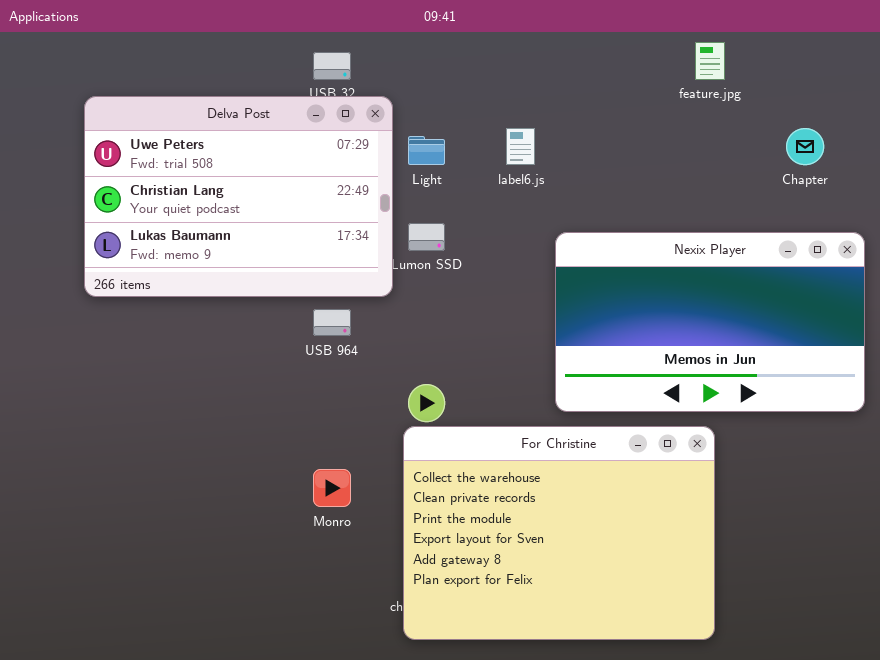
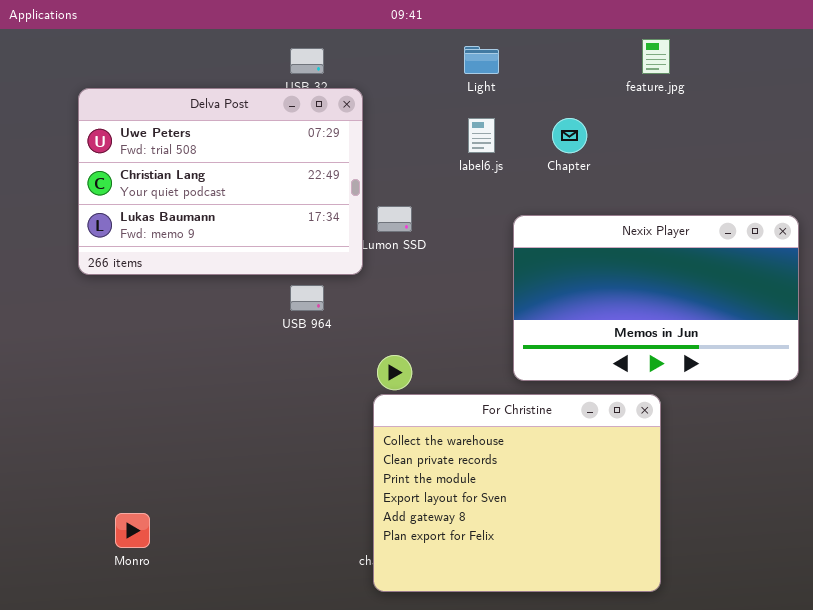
Chapter: [786,128,824,165] -> [552,118,587,153], moved
Light: [408,136,445,165] -> [464,46,499,74], moved
Monro: [313,469,351,507] -> [115,513,150,548], moved

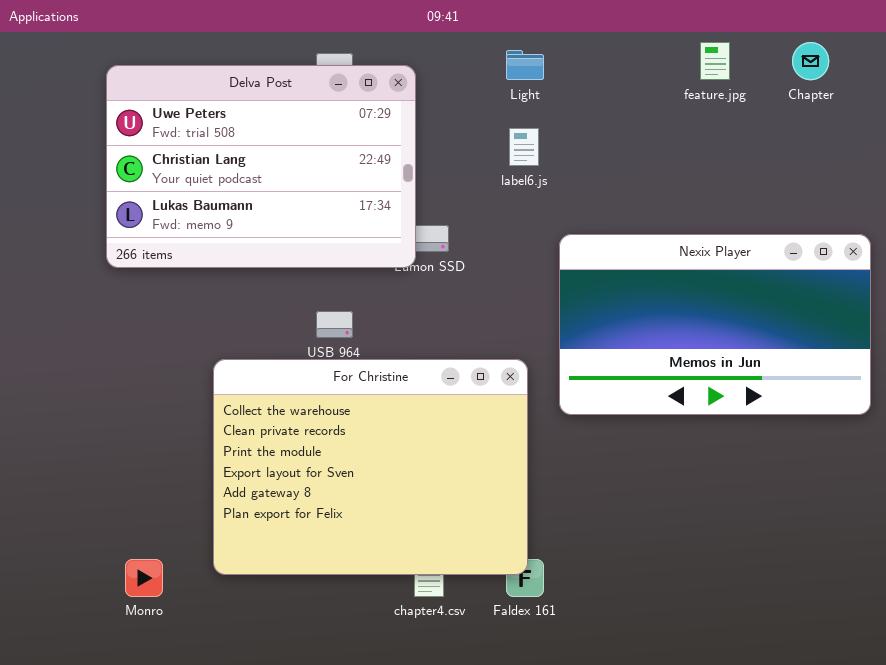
Delva Post: [78,88,363,275] -> [106,65,416,268], moved
Chapter: [552,118,587,153] -> [792,42,829,80], moved
For Christine: [373,394,661,592] -> [213,359,528,575], moved

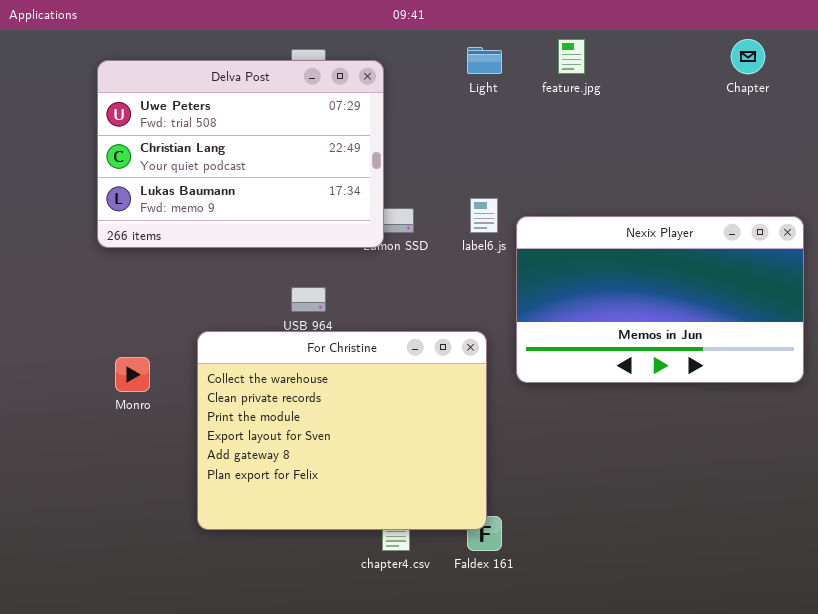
feature.jpg: [700,42,730,80] -> [558,39,585,74], moved
label6.js: [509,128,539,166] -> [470,198,498,233], moved
Monro: [125,559,163,597] -> [115,357,150,392], moved

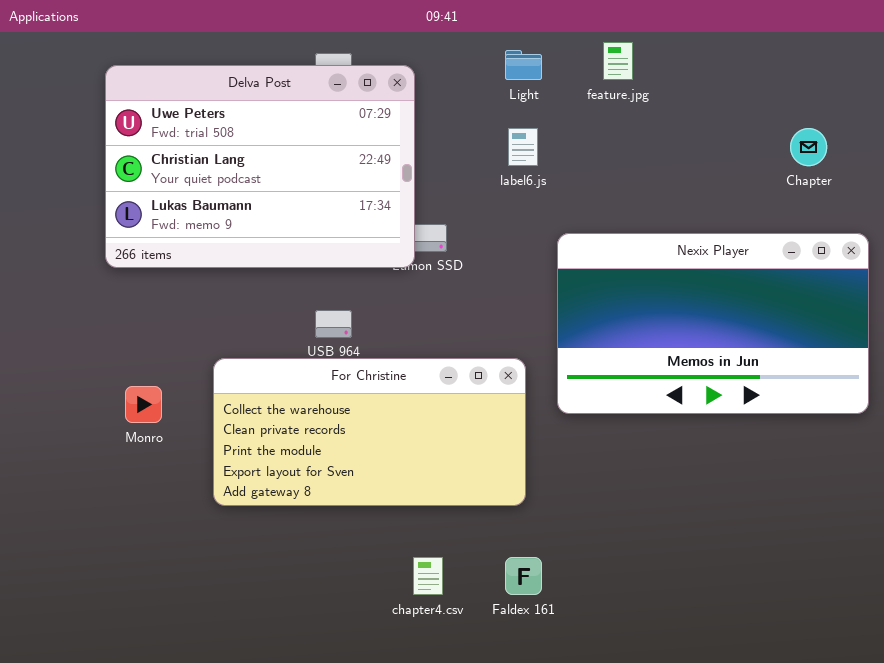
Chapter: [731,39,765,74] -> [790,128,827,166], moved
label6.js: [470,198,498,233] -> [508,128,538,166], moved
For Christine: [197,331,487,530] -> [213,358,526,506], resized

